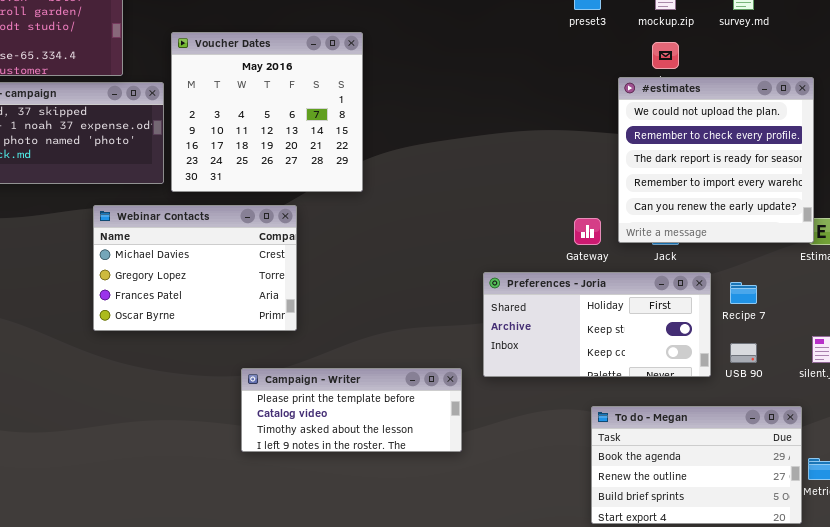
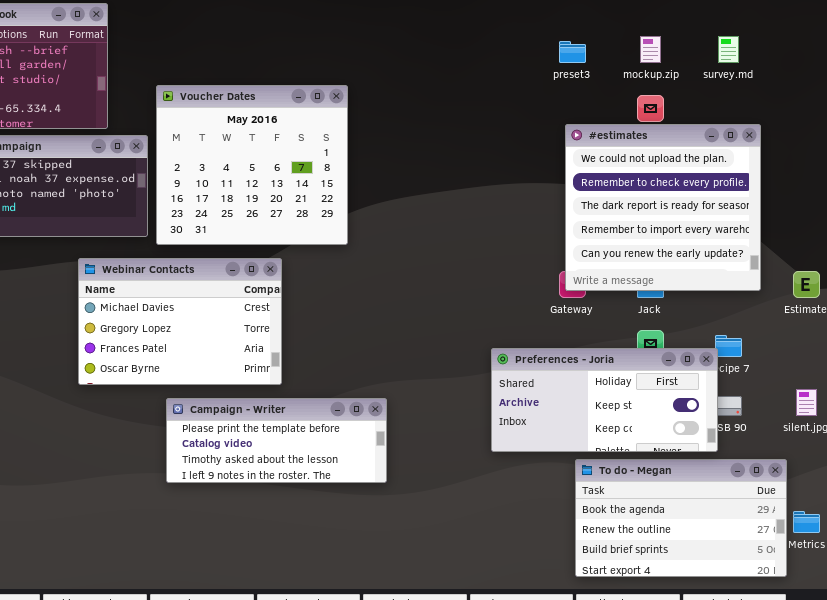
#estimates: [618,77,814,243] -> [565,124,761,291], moved
Preferences - Joria: [483,272,711,377] -> [491,348,718,452], moved
Campaign - Writer: [241,368,462,452] -> [166,398,387,483], moved

